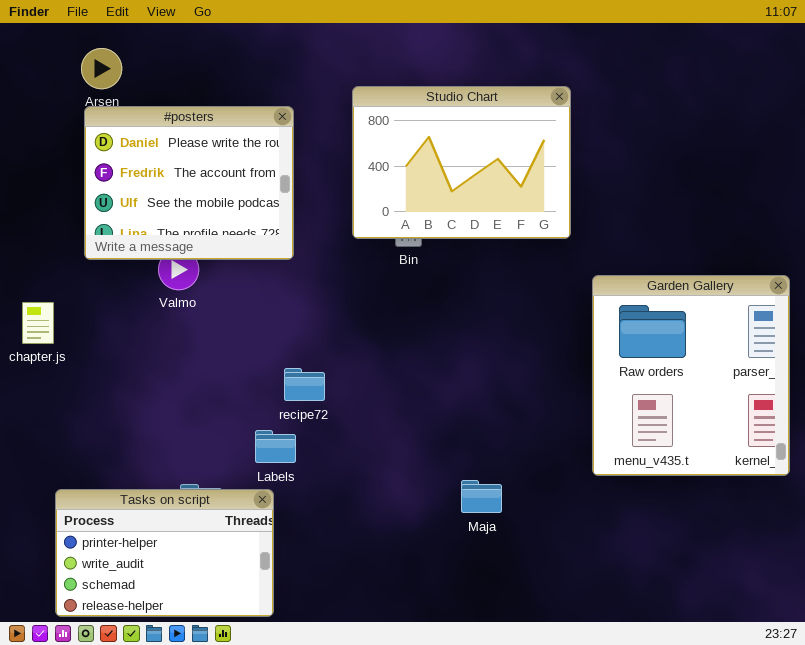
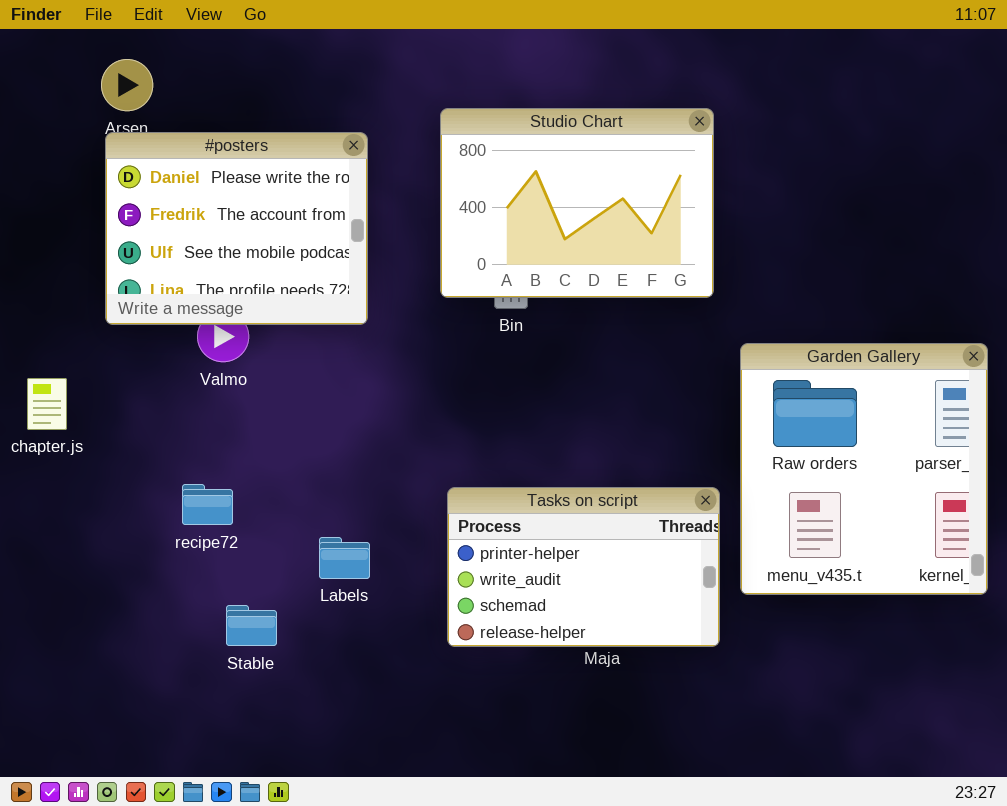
recipe72: [284,368,325,401] -> [182,484,233,525], moved
Tasks on script: [55,489,274,617] -> [447,487,720,647], moved

